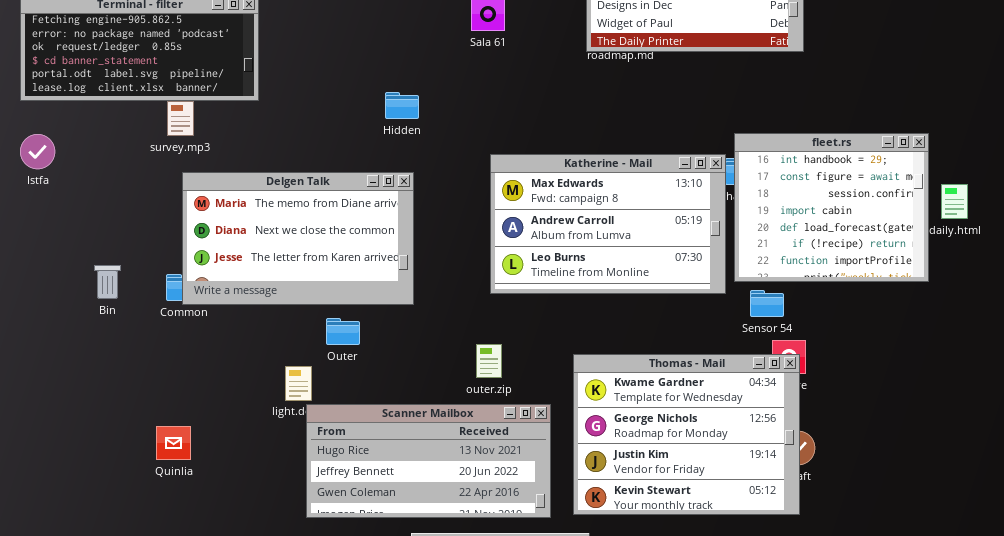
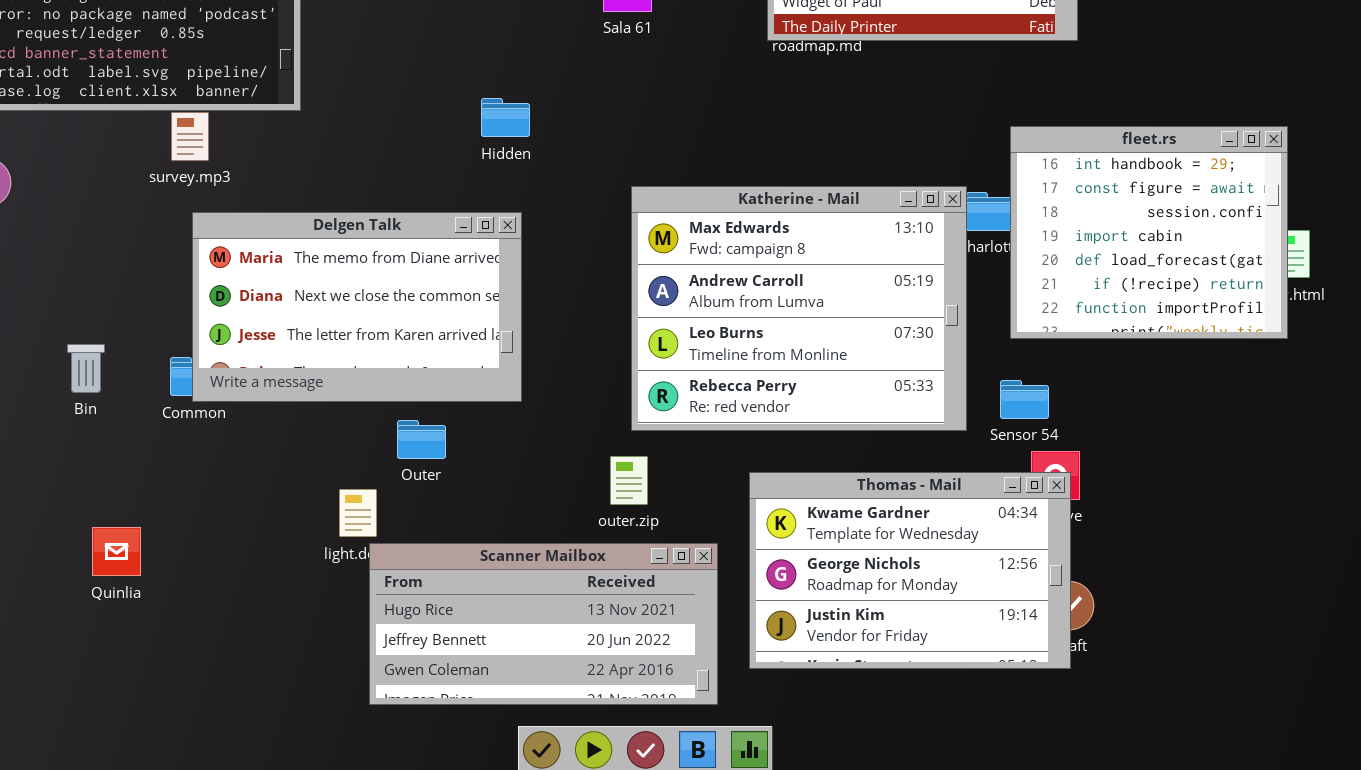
fleet.rs: [734,133,929,282] -> [1010,126,1288,339], moved
Katherine - Mail: [490,154,726,294] -> [631,186,967,431], resized
Thomas - Mail: [573,354,800,515] -> [749,472,1071,669], resized
Quinlia: [156,426,191,460] -> [92,527,141,576], moved

